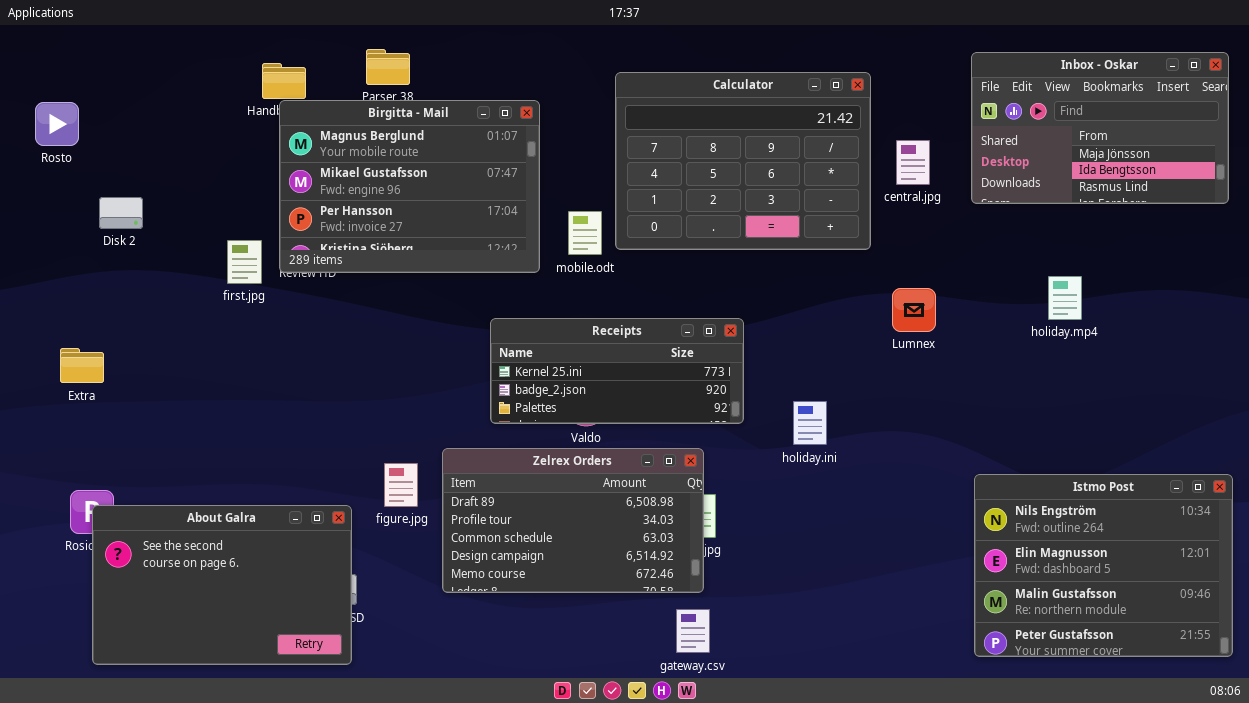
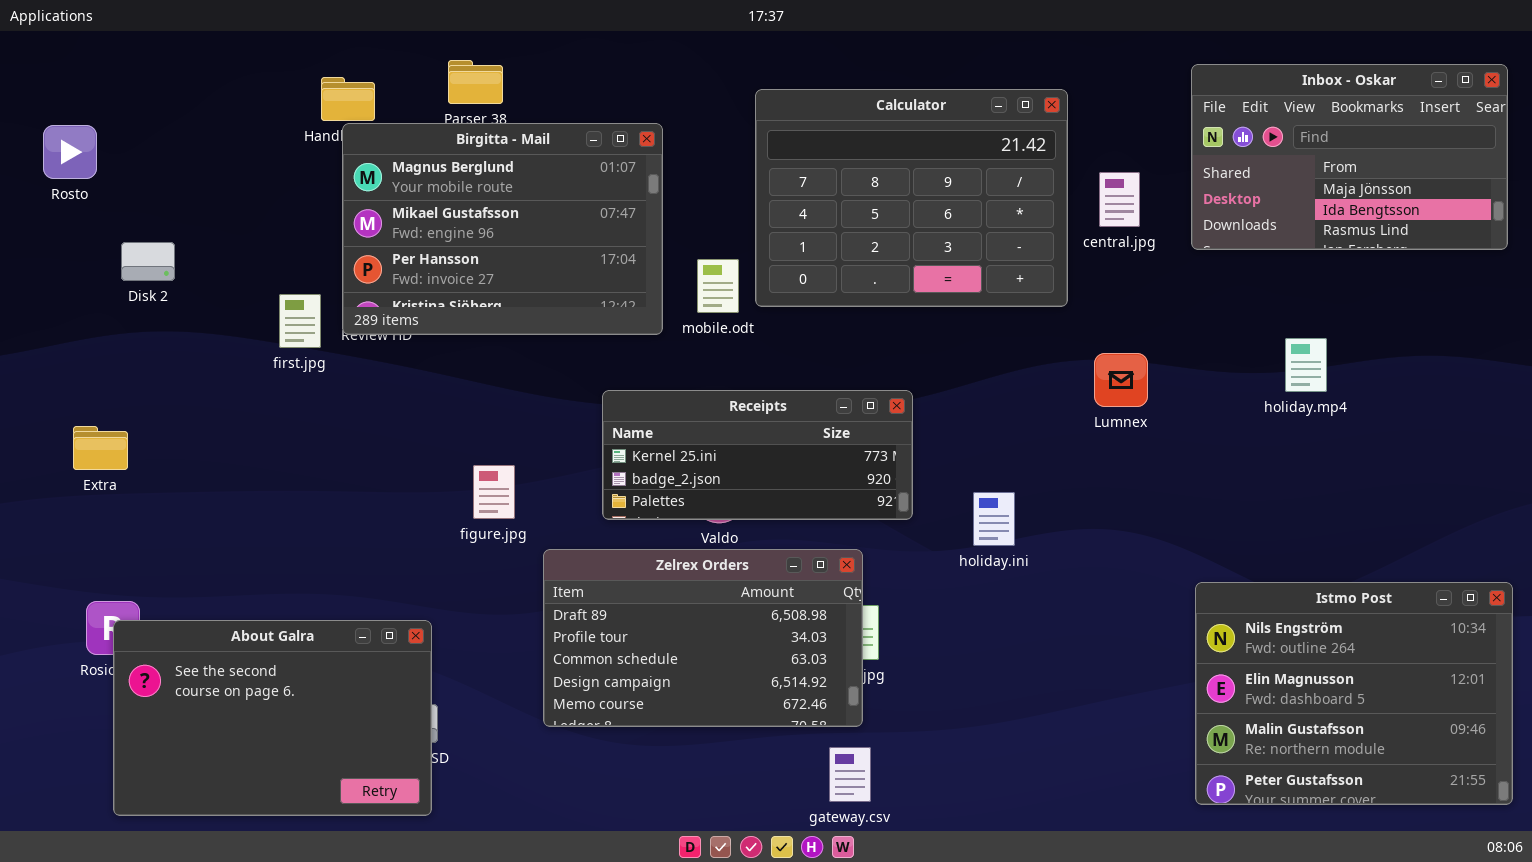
figure.jpg: [384,463,418,507] -> [473,465,515,519], moved

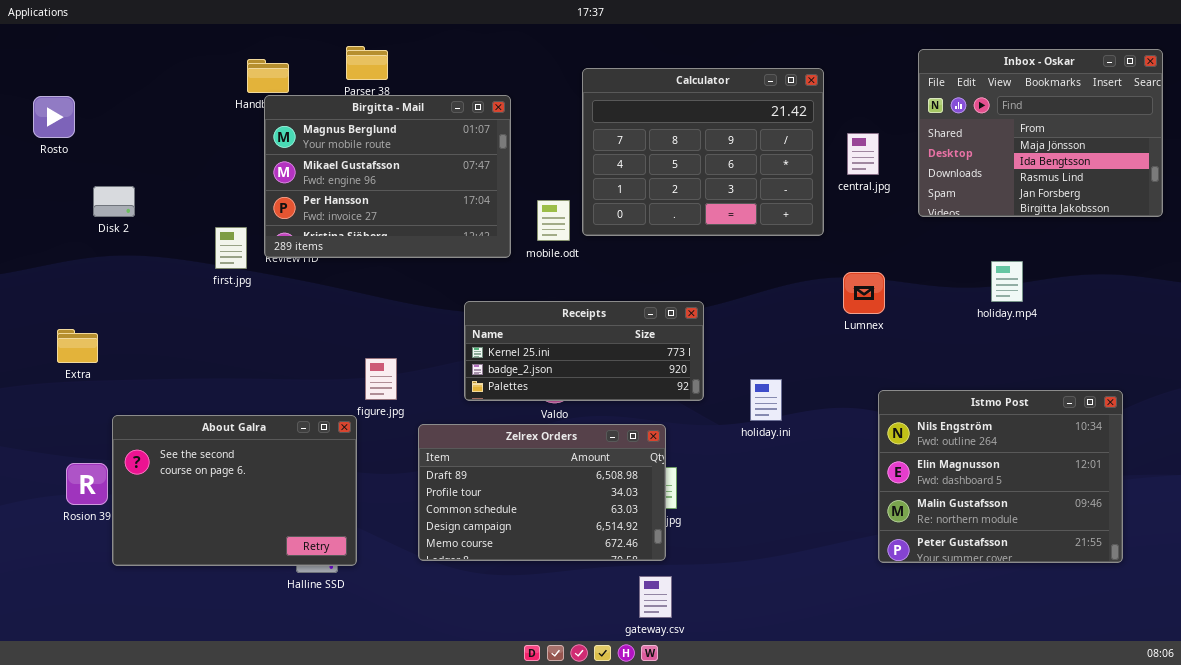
Inbox - Oskar: [1191,64,1508,250] -> [918,49,1163,217], resized
Istmo Post: [1195,582,1513,805] -> [878,390,1123,563], moved
About Galra: [113,620,432,816] -> [112,415,357,566], moved

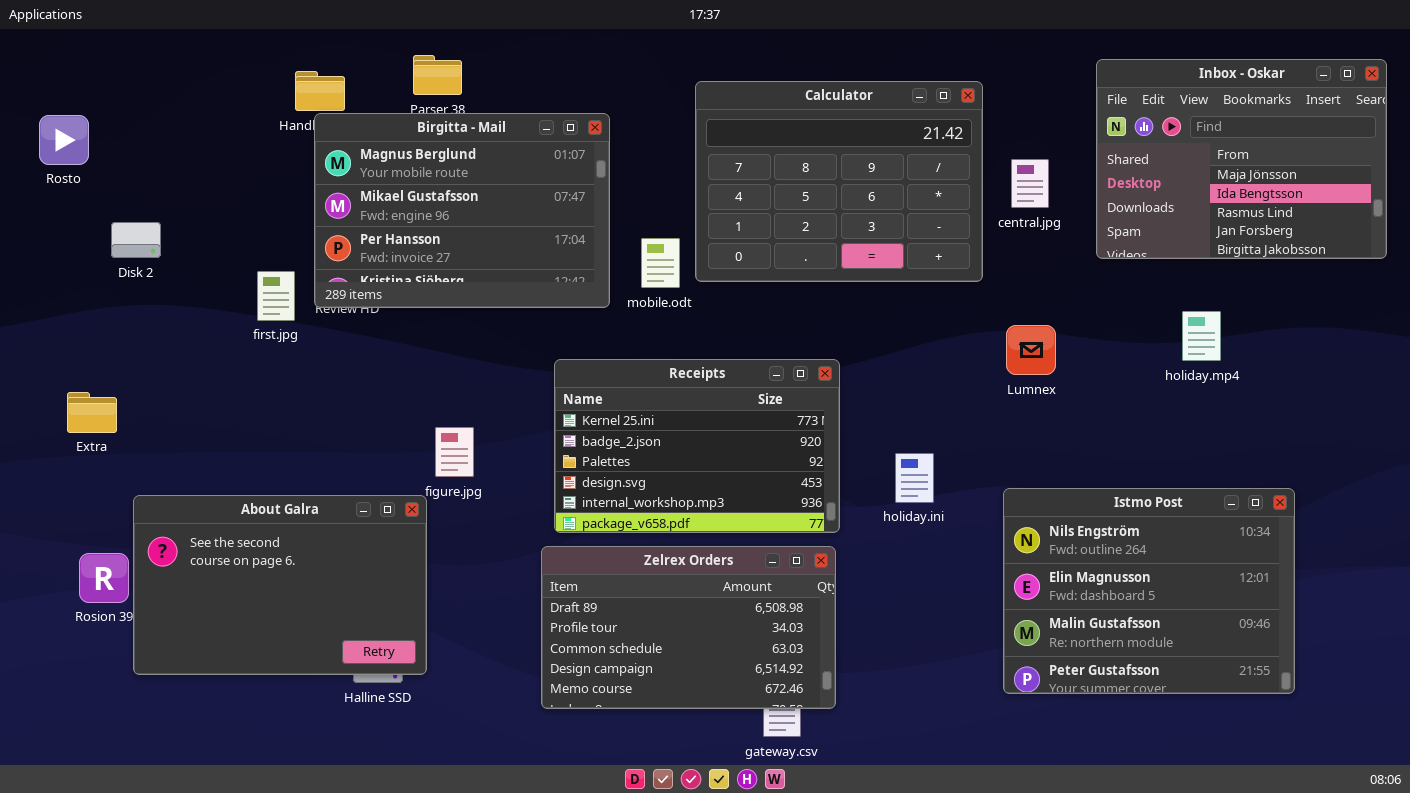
Receipts: [464,301,704,401] -> [554,359,840,533], resized
Istmo Post: [878,390,1123,563] -> [1003,488,1295,694], moved
Zelrex Orders: [418,424,666,561] -> [541,546,836,709], moved

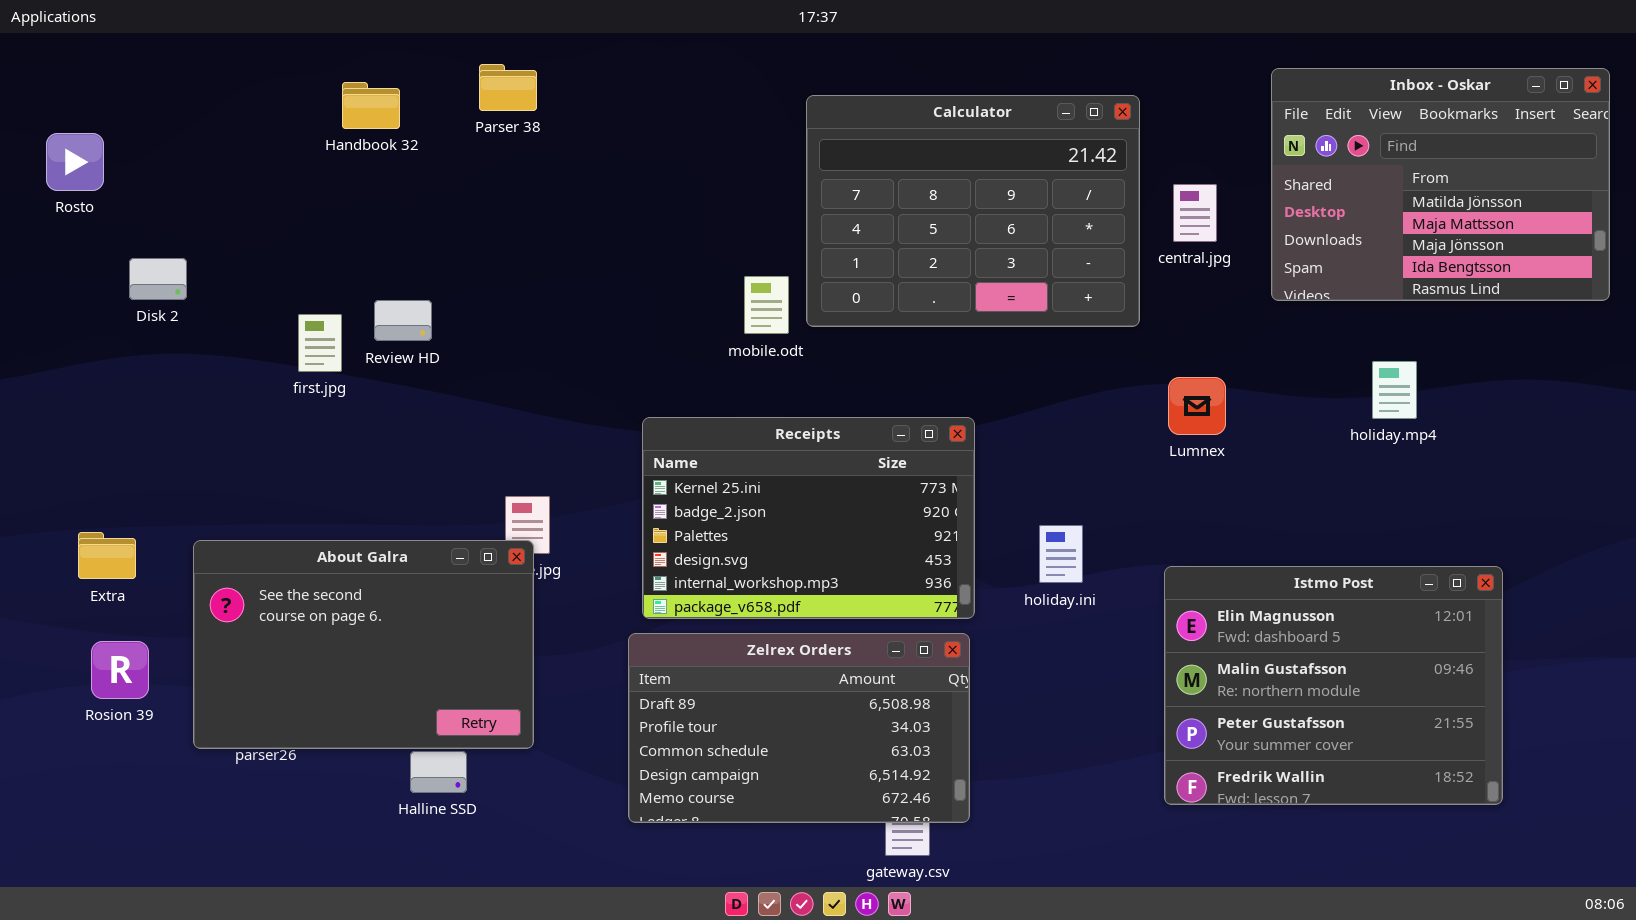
Inbox - Oskar: [1096,59,1387,259] -> [1271,68,1610,301], scrolled up 2 rows
Birgitta - Mail: [314,113,610,308] -> none, closed
Extra: [67,392,117,433] -> [78,532,136,579], moved
Istmo Post: [1003,488,1295,694] -> [1164,566,1503,805], scrolled down 1 row
About Galra: [133,495,427,675] -> [193,540,534,749], moved

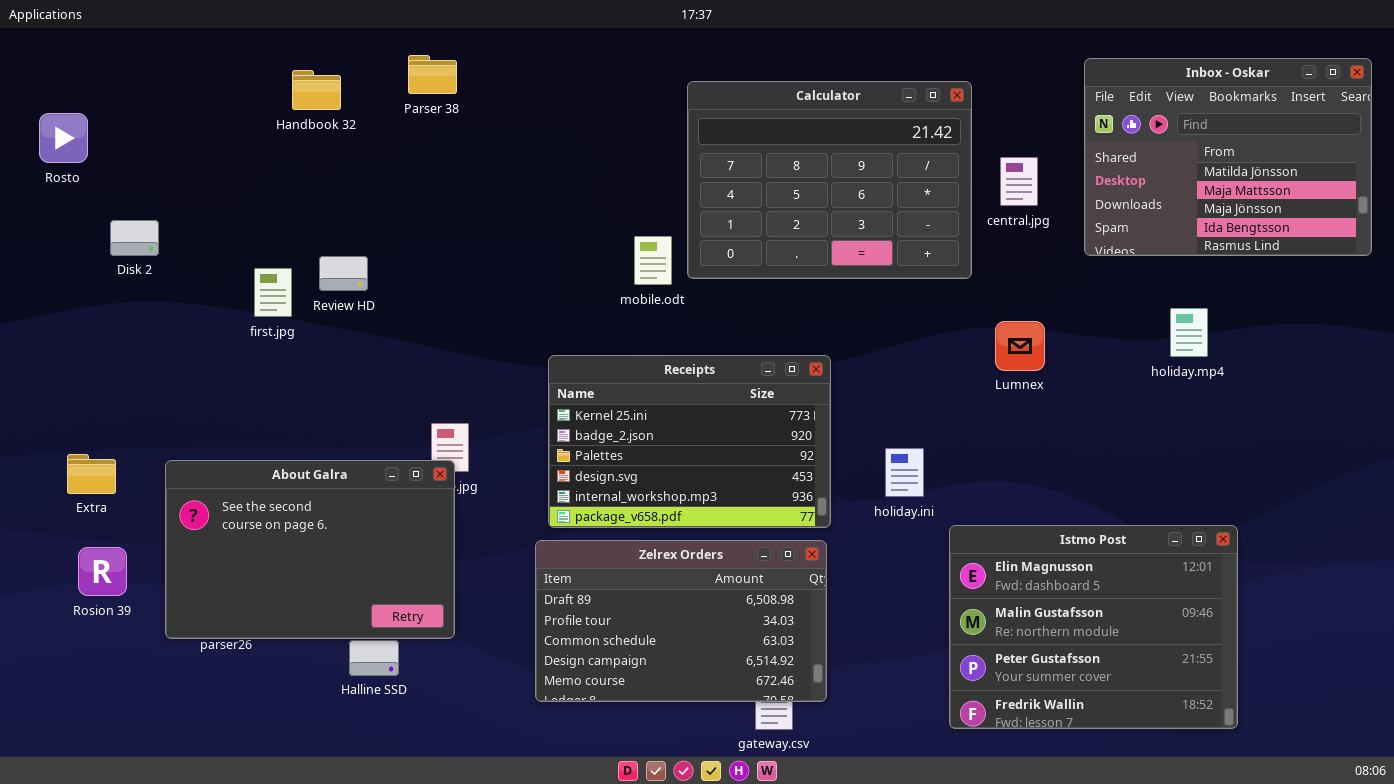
Istmo Post: [1164,566,1503,805] -> [949,525,1238,729], moved

